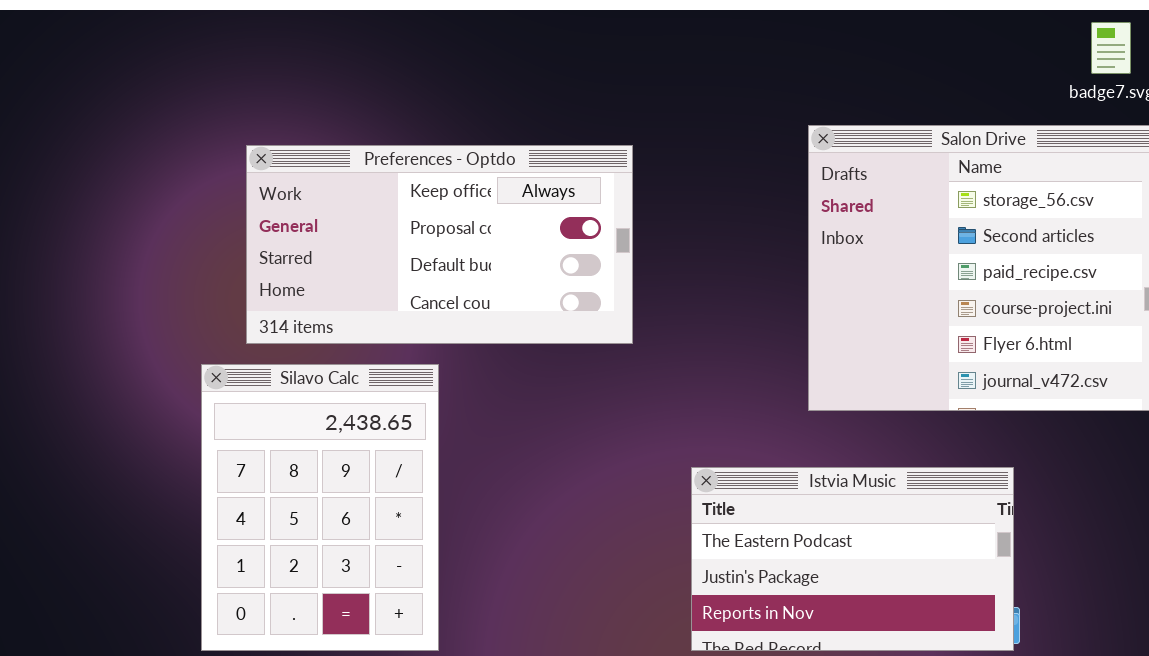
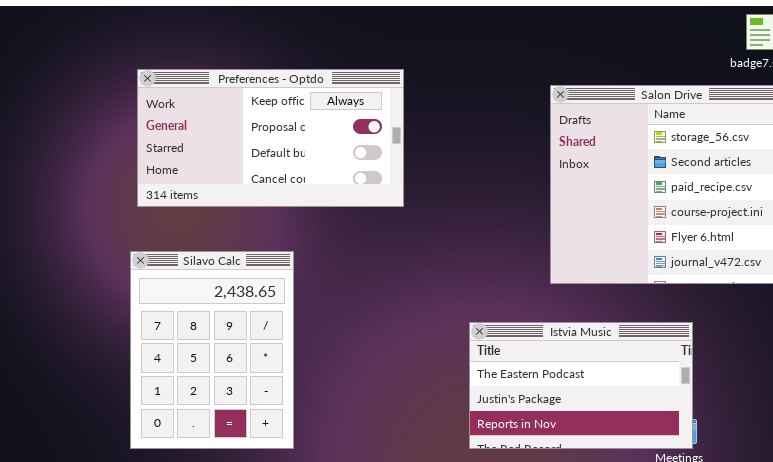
Preferences - Optdo: [246,145,633,344] -> [137,69,404,207], moved

